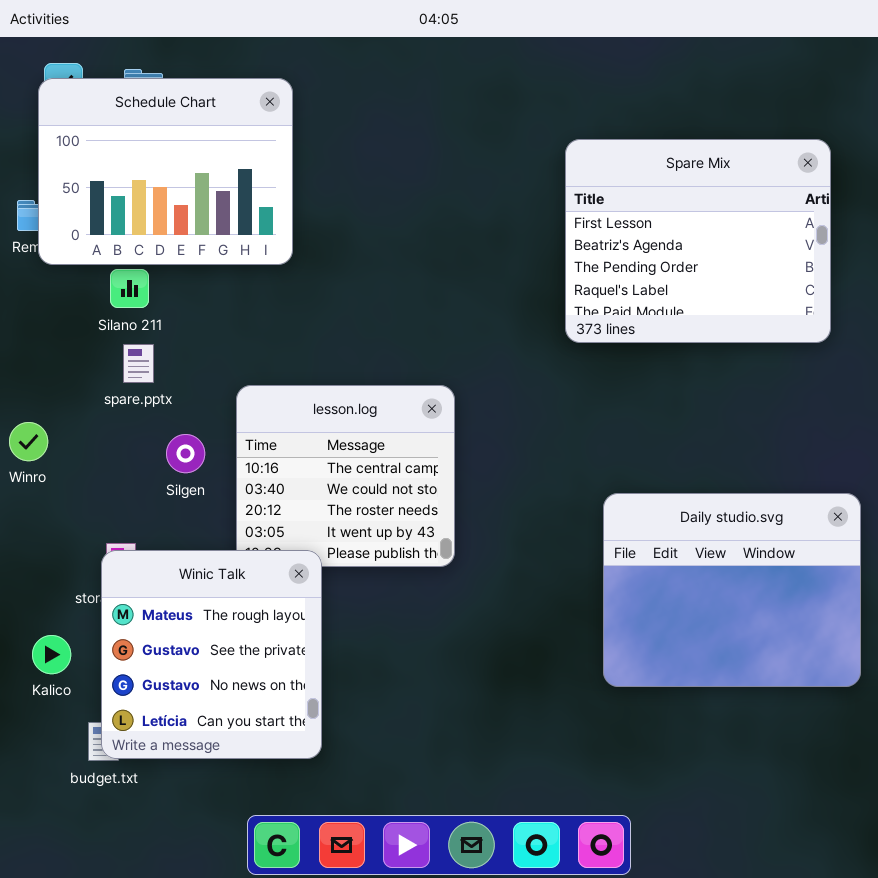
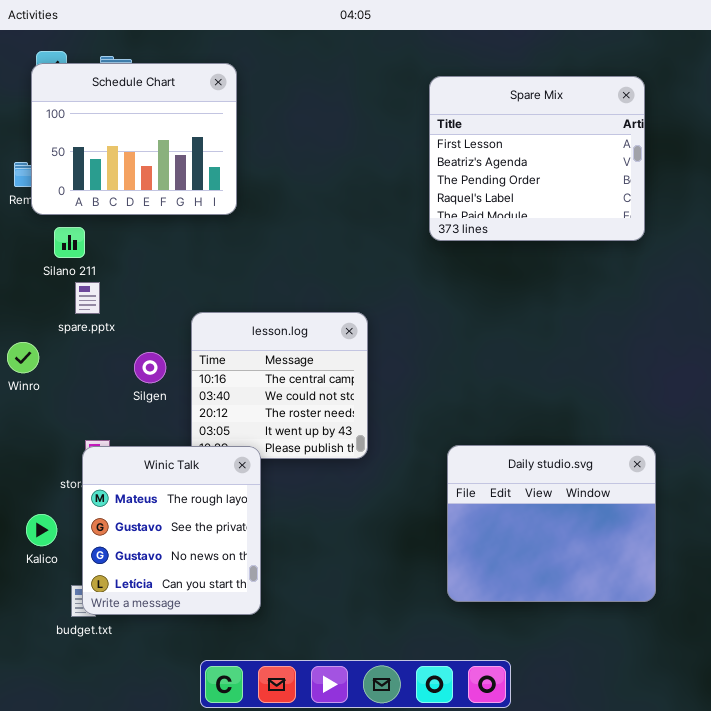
Spare Mix: [565,139,831,343] -> [429,76,645,241], moved
Silano 211: [110,269,149,308] -> [54,227,85,258], moved
spare.pptx: [123,344,154,383] -> [75,282,100,314], moved
Daily studio.svg: [603,493,861,687] -> [447,445,656,602], moved

